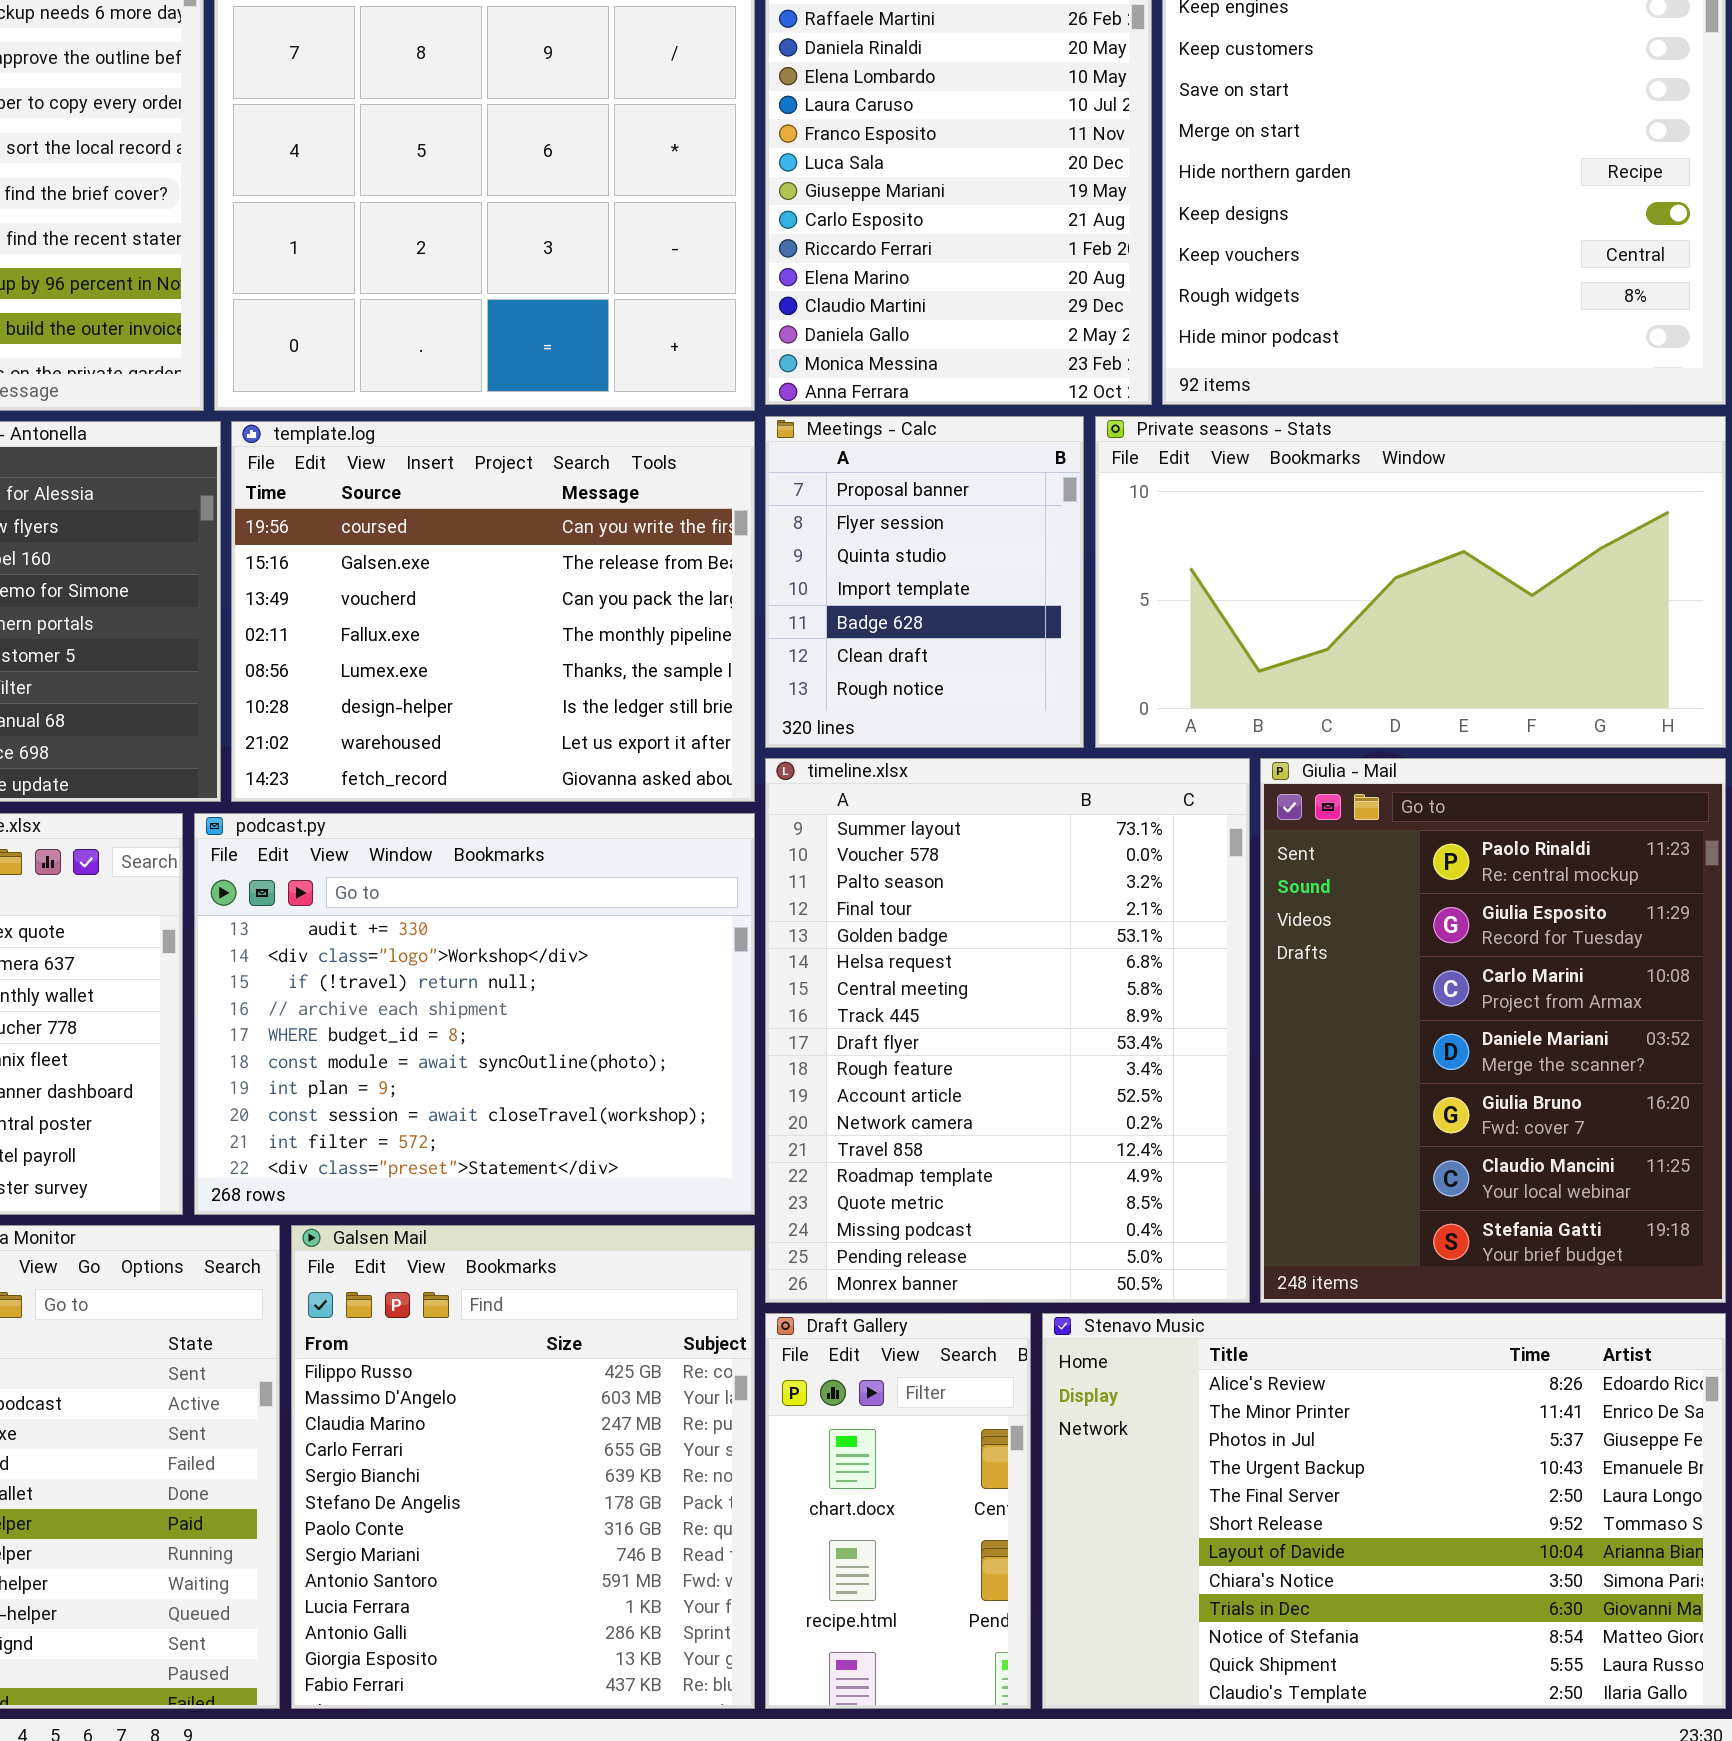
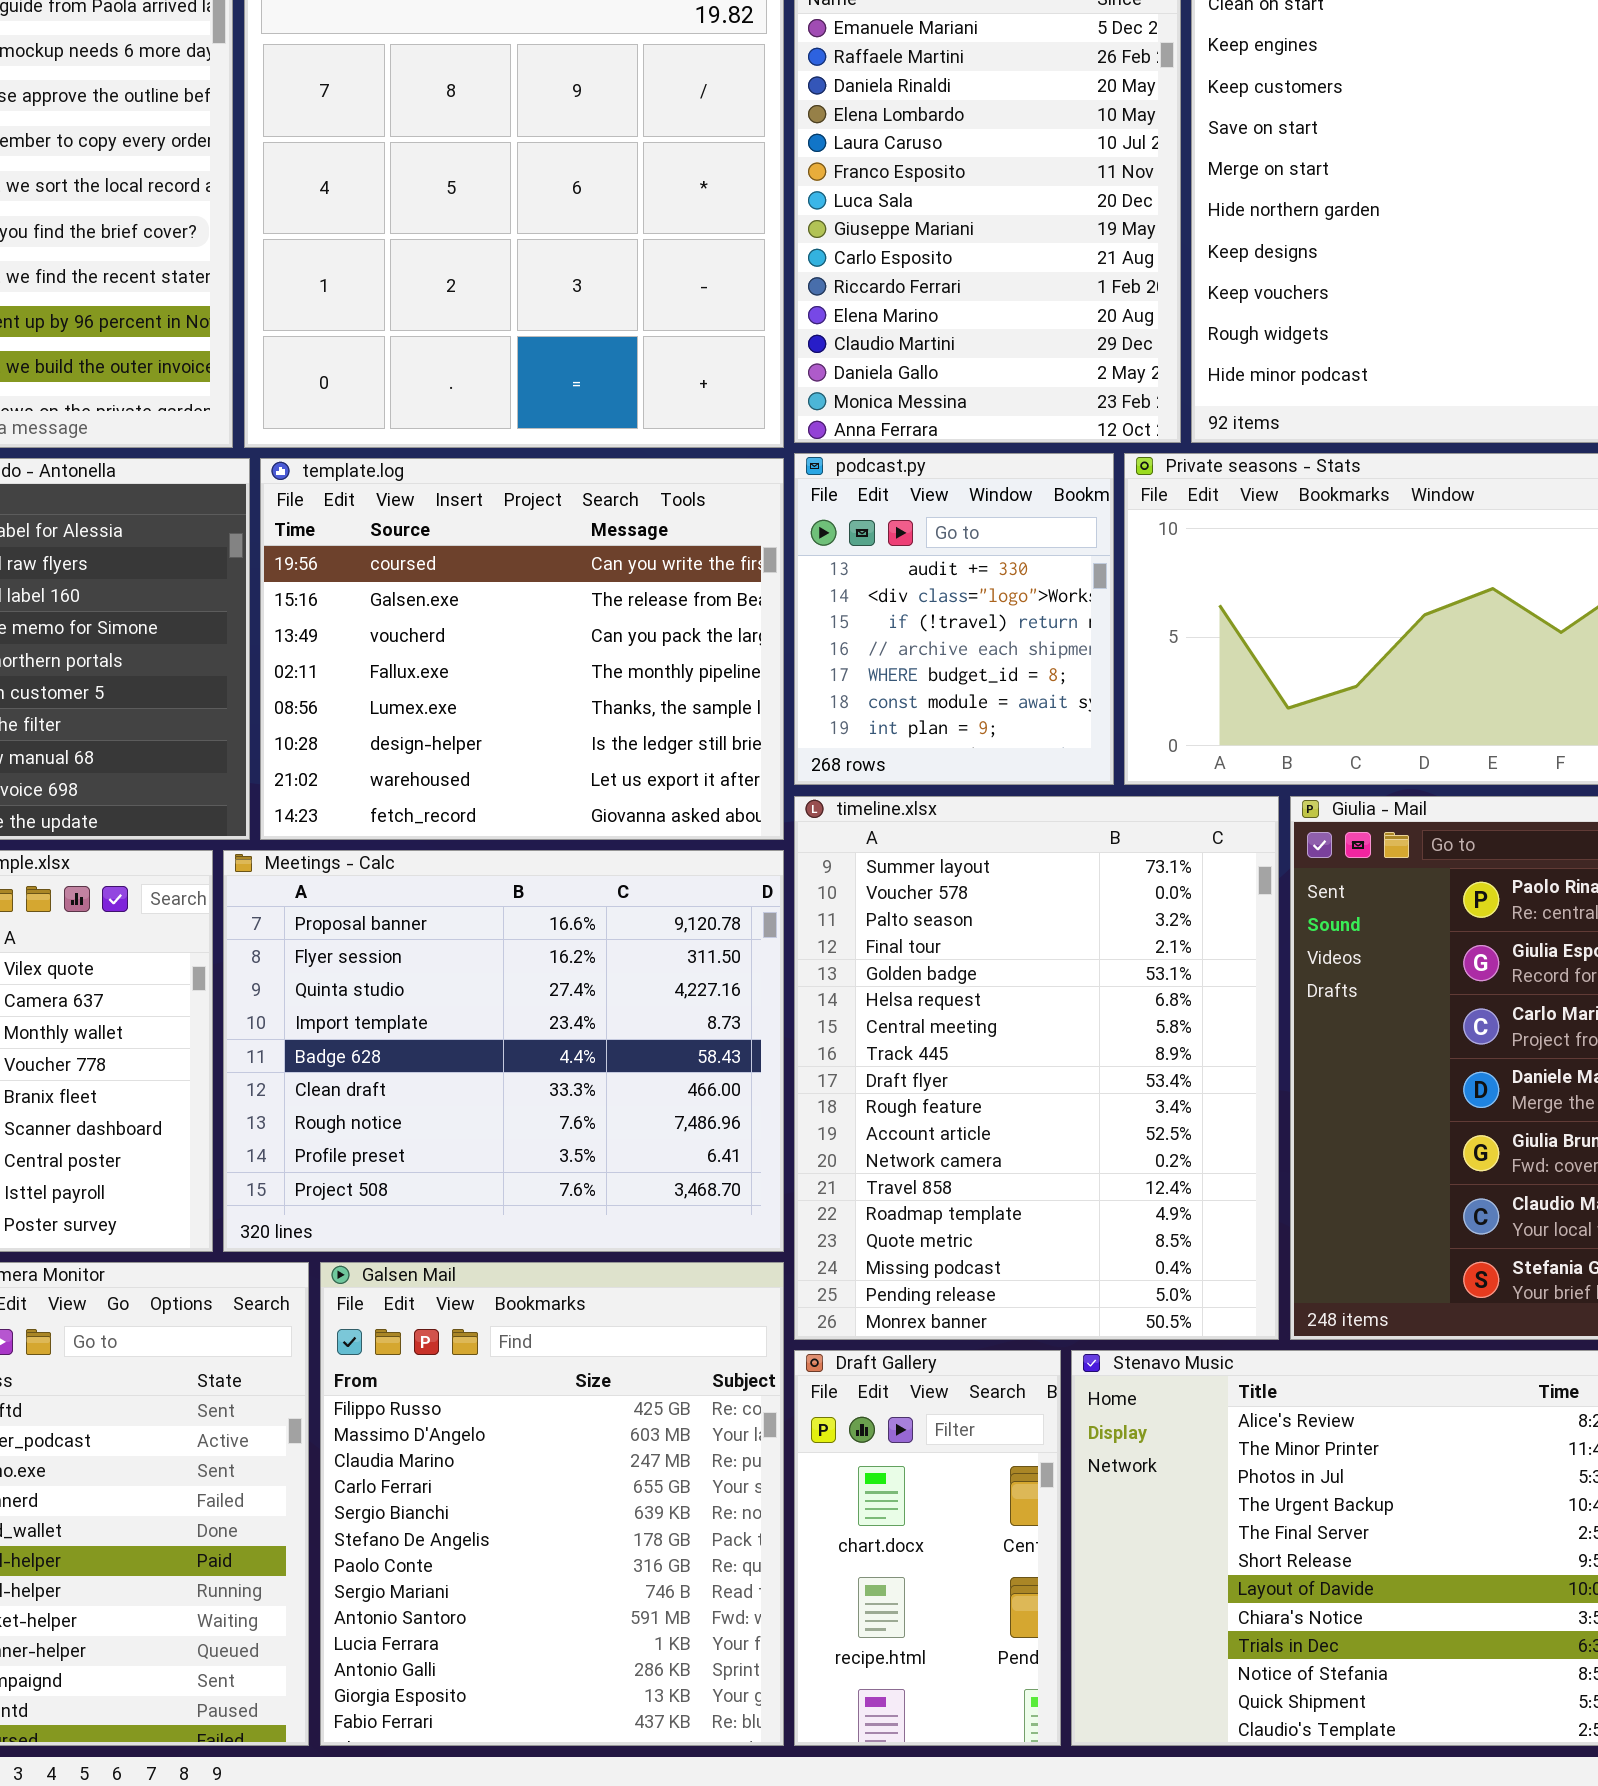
Meetings - Calc: [765,416,1084,748] -> [223,850,784,1252], moved, resized
podcast.py: [194,813,755,1215] -> [794,453,1114,785], moved, resized

